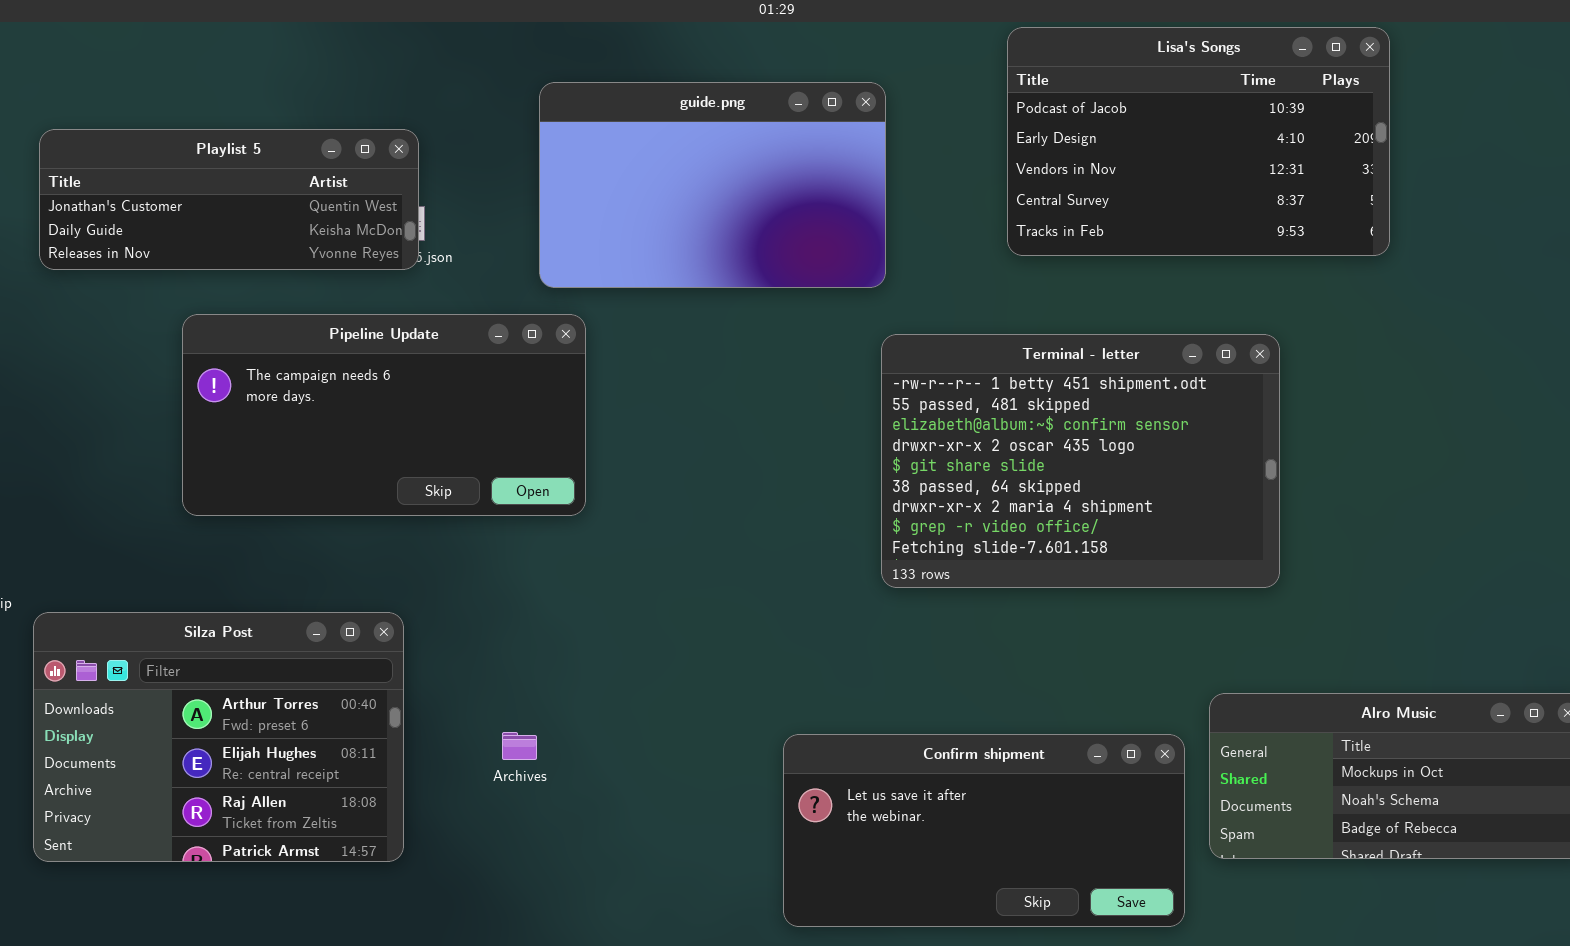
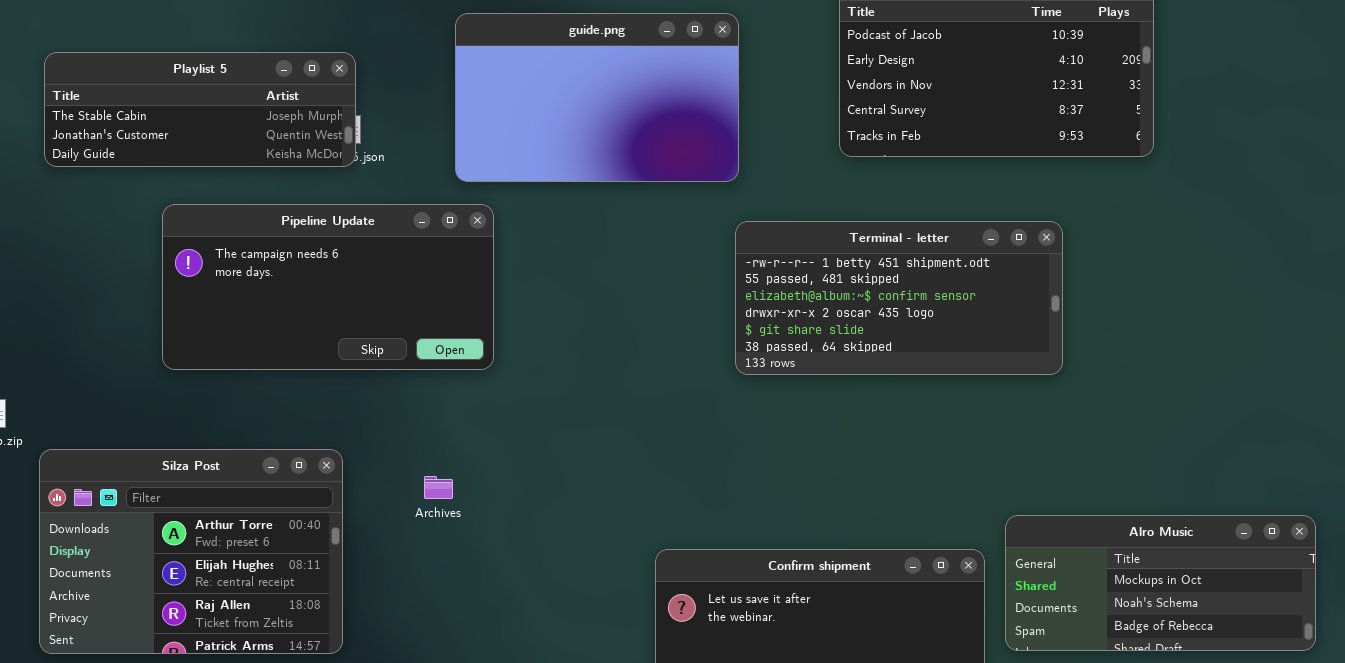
Playlist 5: [39,129,419,270] -> [44,52,356,167], scrolled up 1 row
Terminal - letter: [881,334,1280,588] -> [735,221,1063,375], resized
Archives: [502,732,537,760] -> [424,476,453,499], moved

